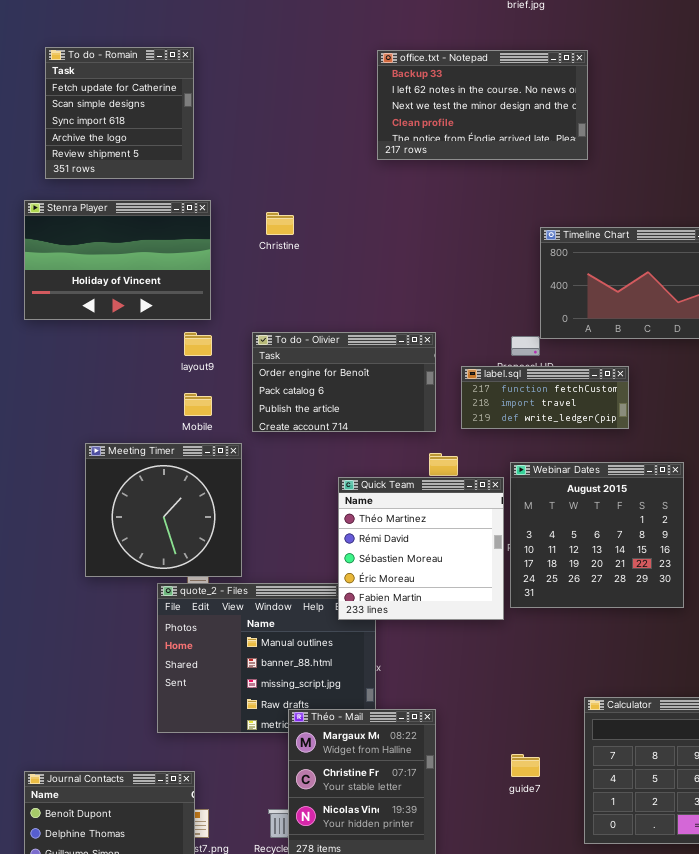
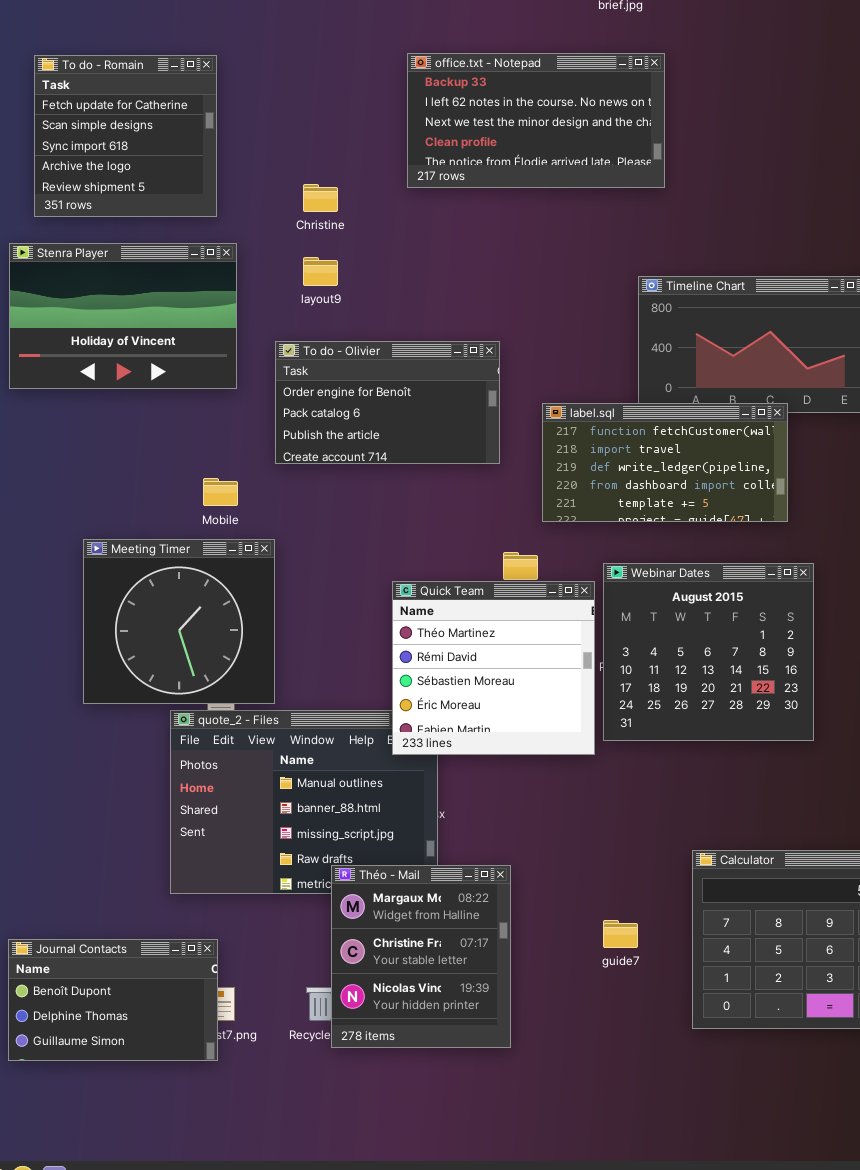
office.txt - Notepad: [377,50,588,160] -> [407,53,665,188], moved
Christine: [266,212,294,235] -> [303,184,338,212], moved
To do - Olivier: [252,332,436,432] -> [275,341,500,464], moved
layout9: [184,332,212,356] -> [303,257,338,286], moved
label.sql: [461,366,629,429] -> [542,403,788,522], resized

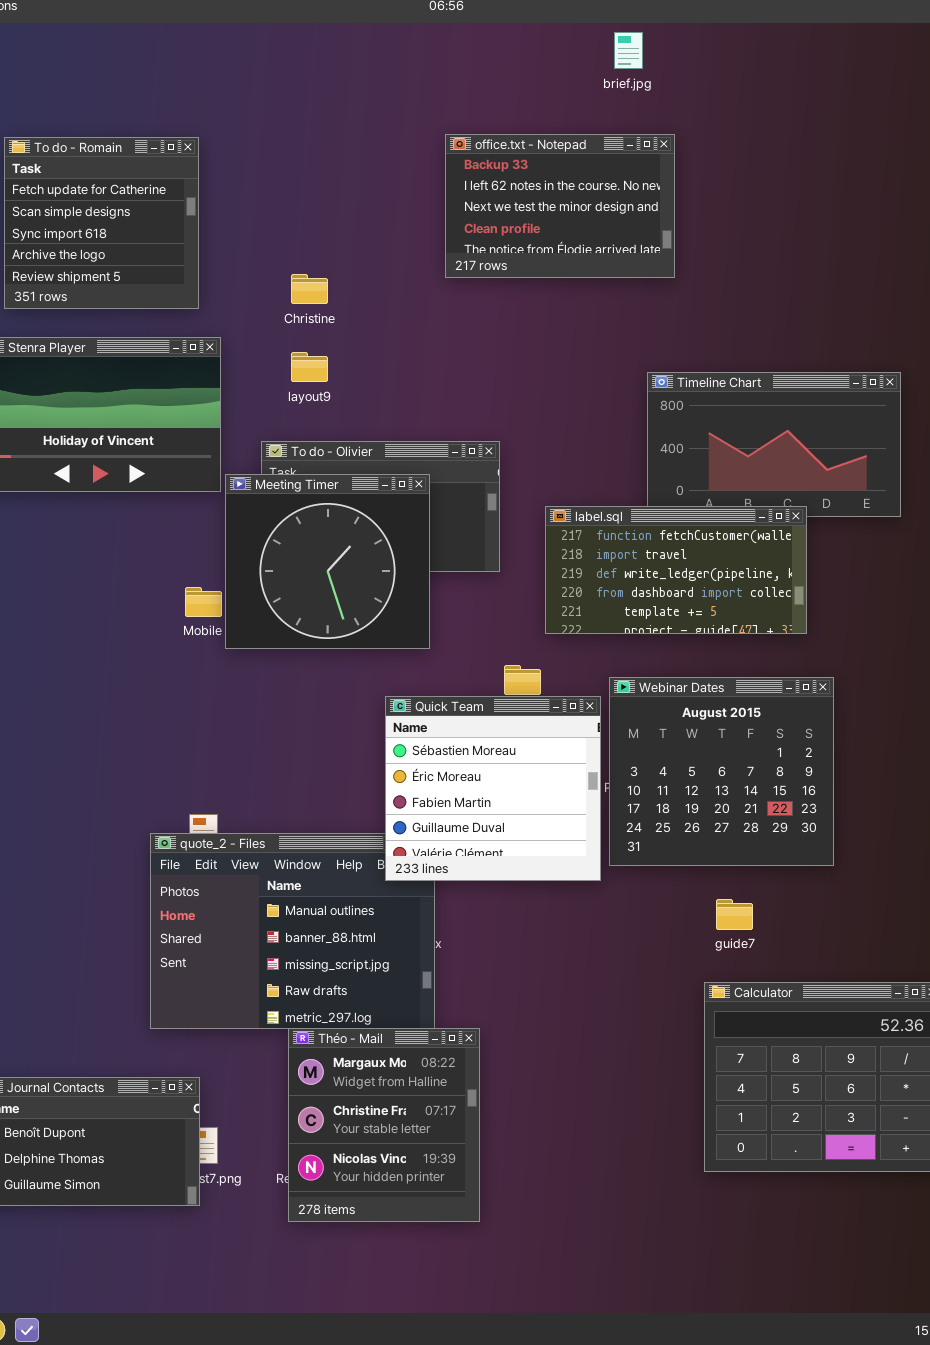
office.txt - Notepad: [407,53,665,188] -> [445,134,675,278], resized
Meeting Timer: [83,539,275,704] -> [225,474,430,649], moved
Quick Team: [392,581,595,755] -> [385,696,601,881], scrolled down 2 rows
Théo - Mail: [331,865,511,1048] -> [288,1028,480,1222], moved
guide7: [603,920,638,948] -> [716,899,753,930], moved

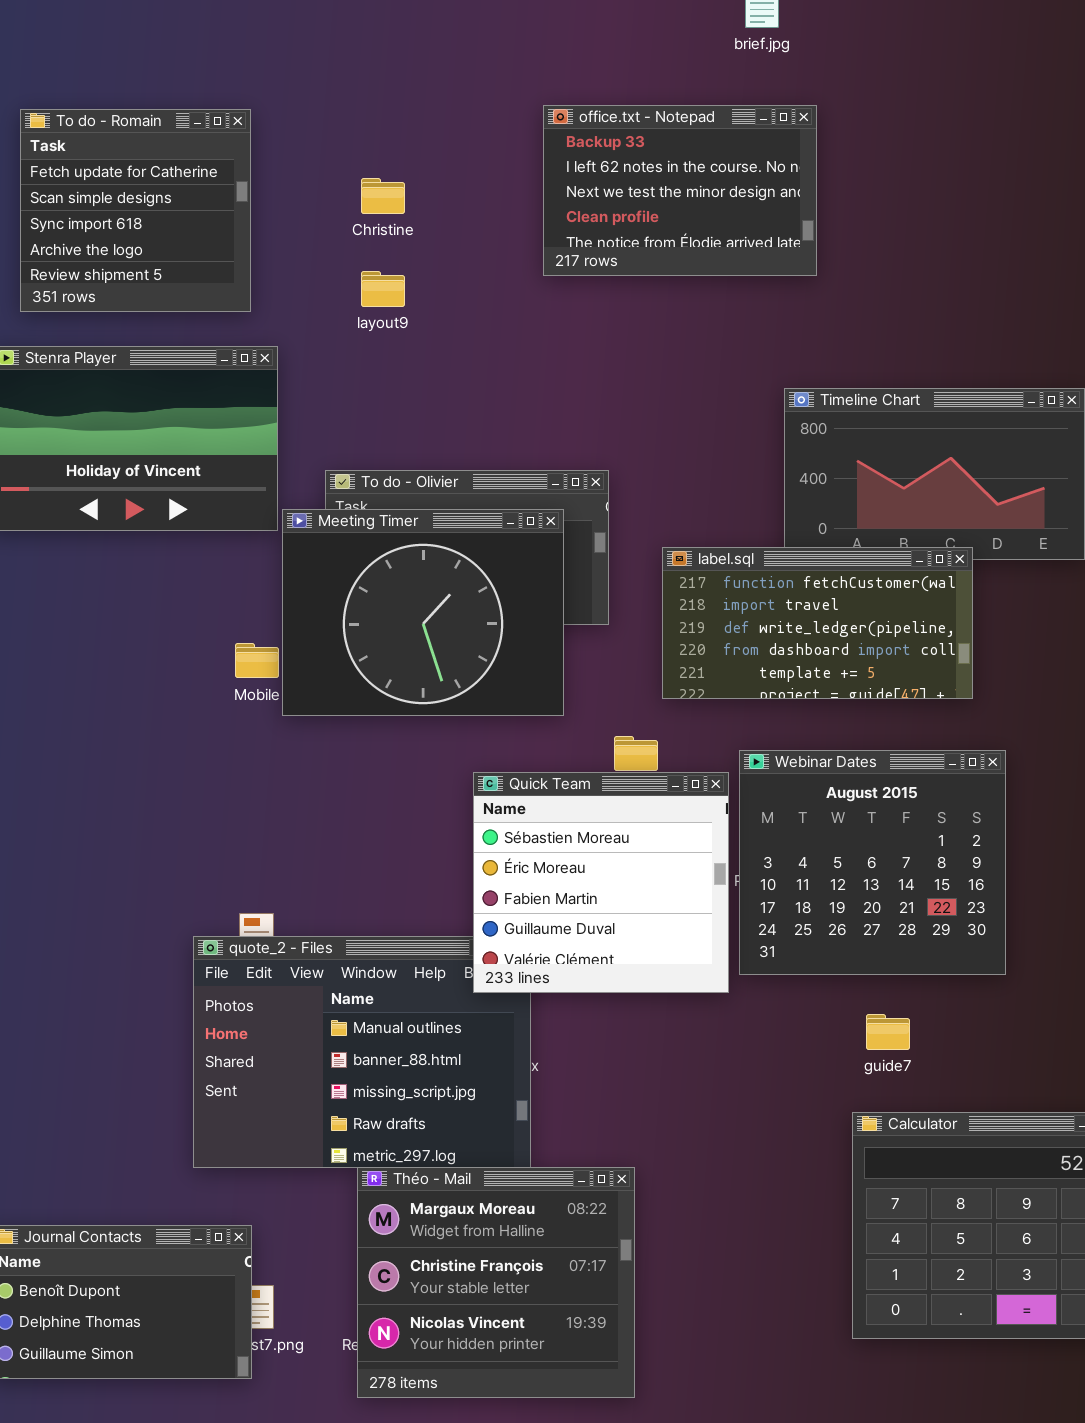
Christine: [291,274,328,304] -> [361,178,405,214], moved
layout9: [291,352,328,382] -> [361,271,405,307], moved
Meeting Timer: [225,474,430,649] -> [282,509,564,716], resized
Théo - Mail: [288,1028,480,1222] -> [357,1167,635,1398], resized

